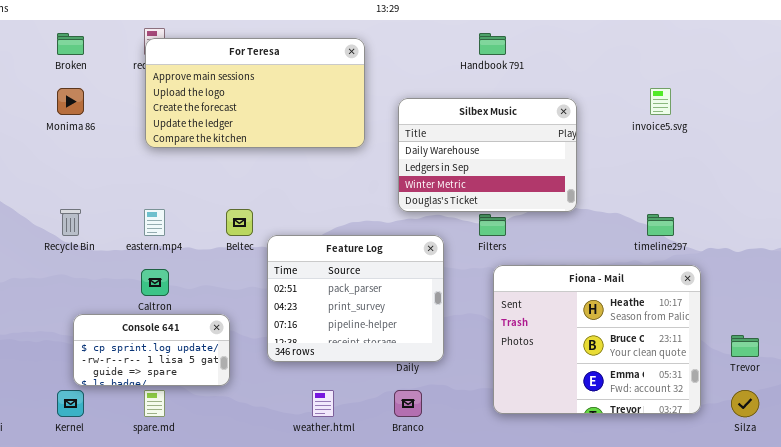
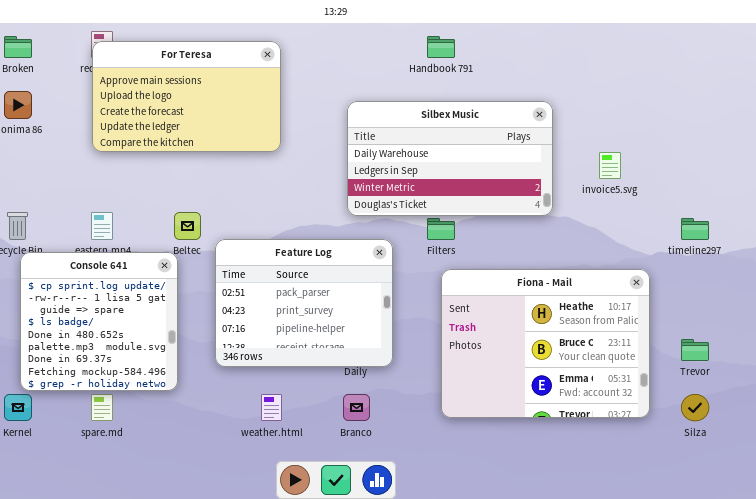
For Teresa: [145,38,365,148] -> [92,41,281,152], resized
invoice5.svg: [650,88,671,115] -> [599,152,621,179], moved
Silbex Music: [398,98,577,212] -> [347,101,553,216], resized
timeline297: [647,214,674,236] -> [681,218,709,240], moved
Console 641: [73,314,230,386] -> [20,252,178,391], resized

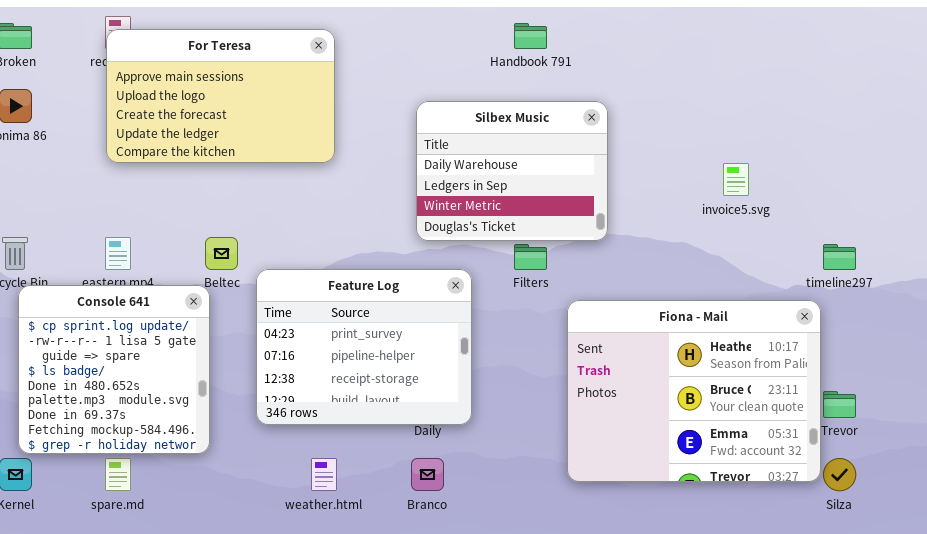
Silbex Music: [347,101,553,216] -> [416,101,608,241], resized
Feature Log: [215,239,393,367] -> [256,269,472,425], scrolled down 1 row
Fiona - Mail: [441,269,650,418] -> [567,300,821,482], moved

